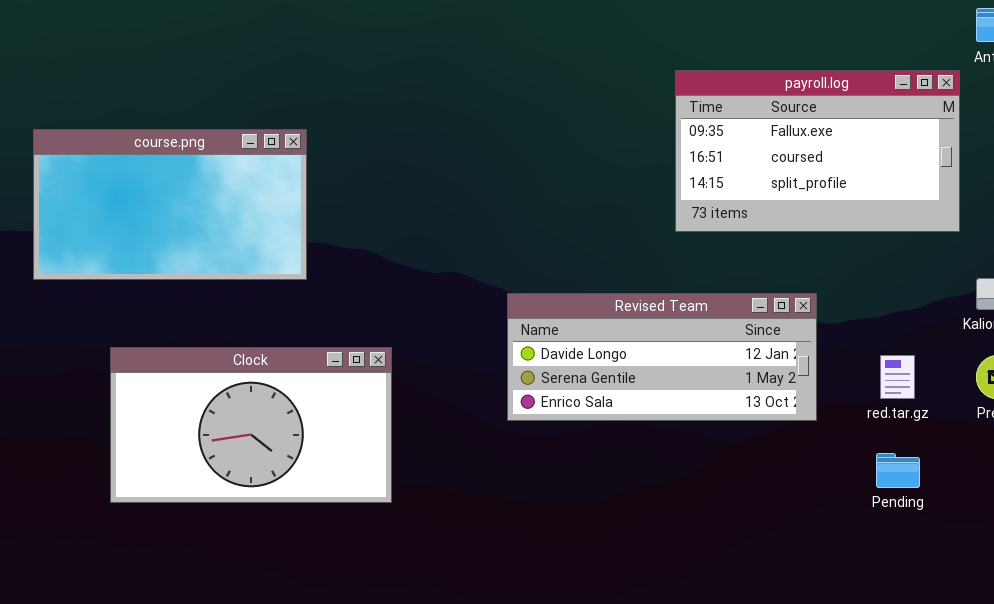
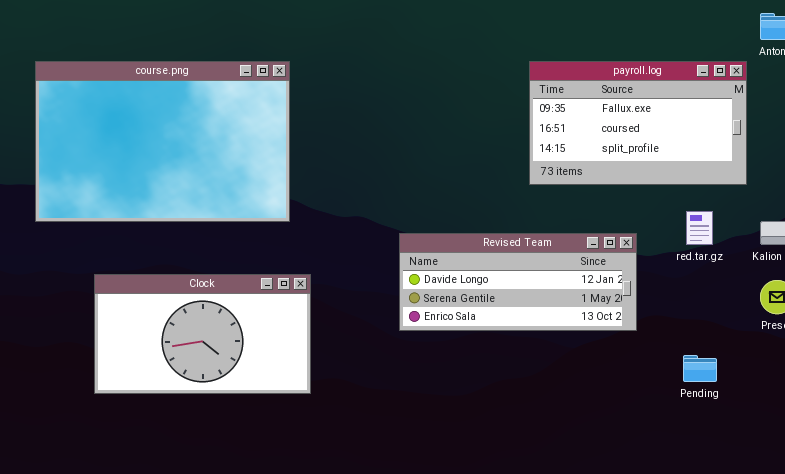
course.png: [33,129,307,280] -> [35,61,290,222], resized
red.tar.gz: [880,355,915,399] -> [686,211,713,245], moved

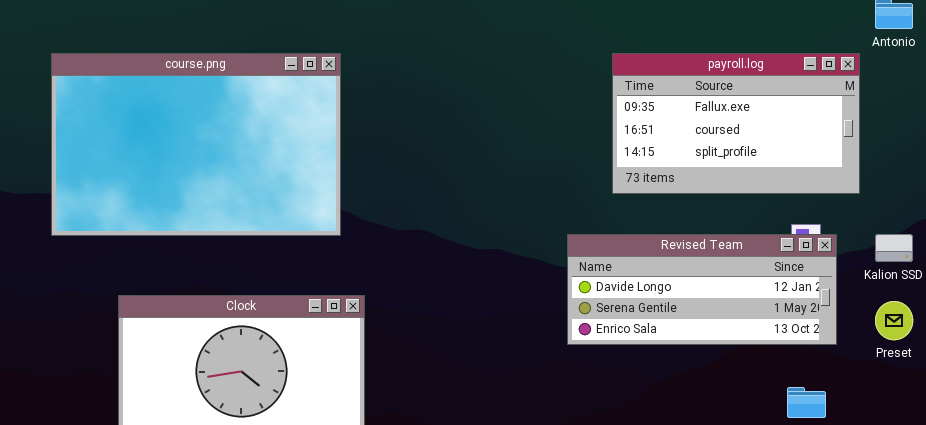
Revised Team: [399,233,637,331] -> [567,234,837,345], moved

